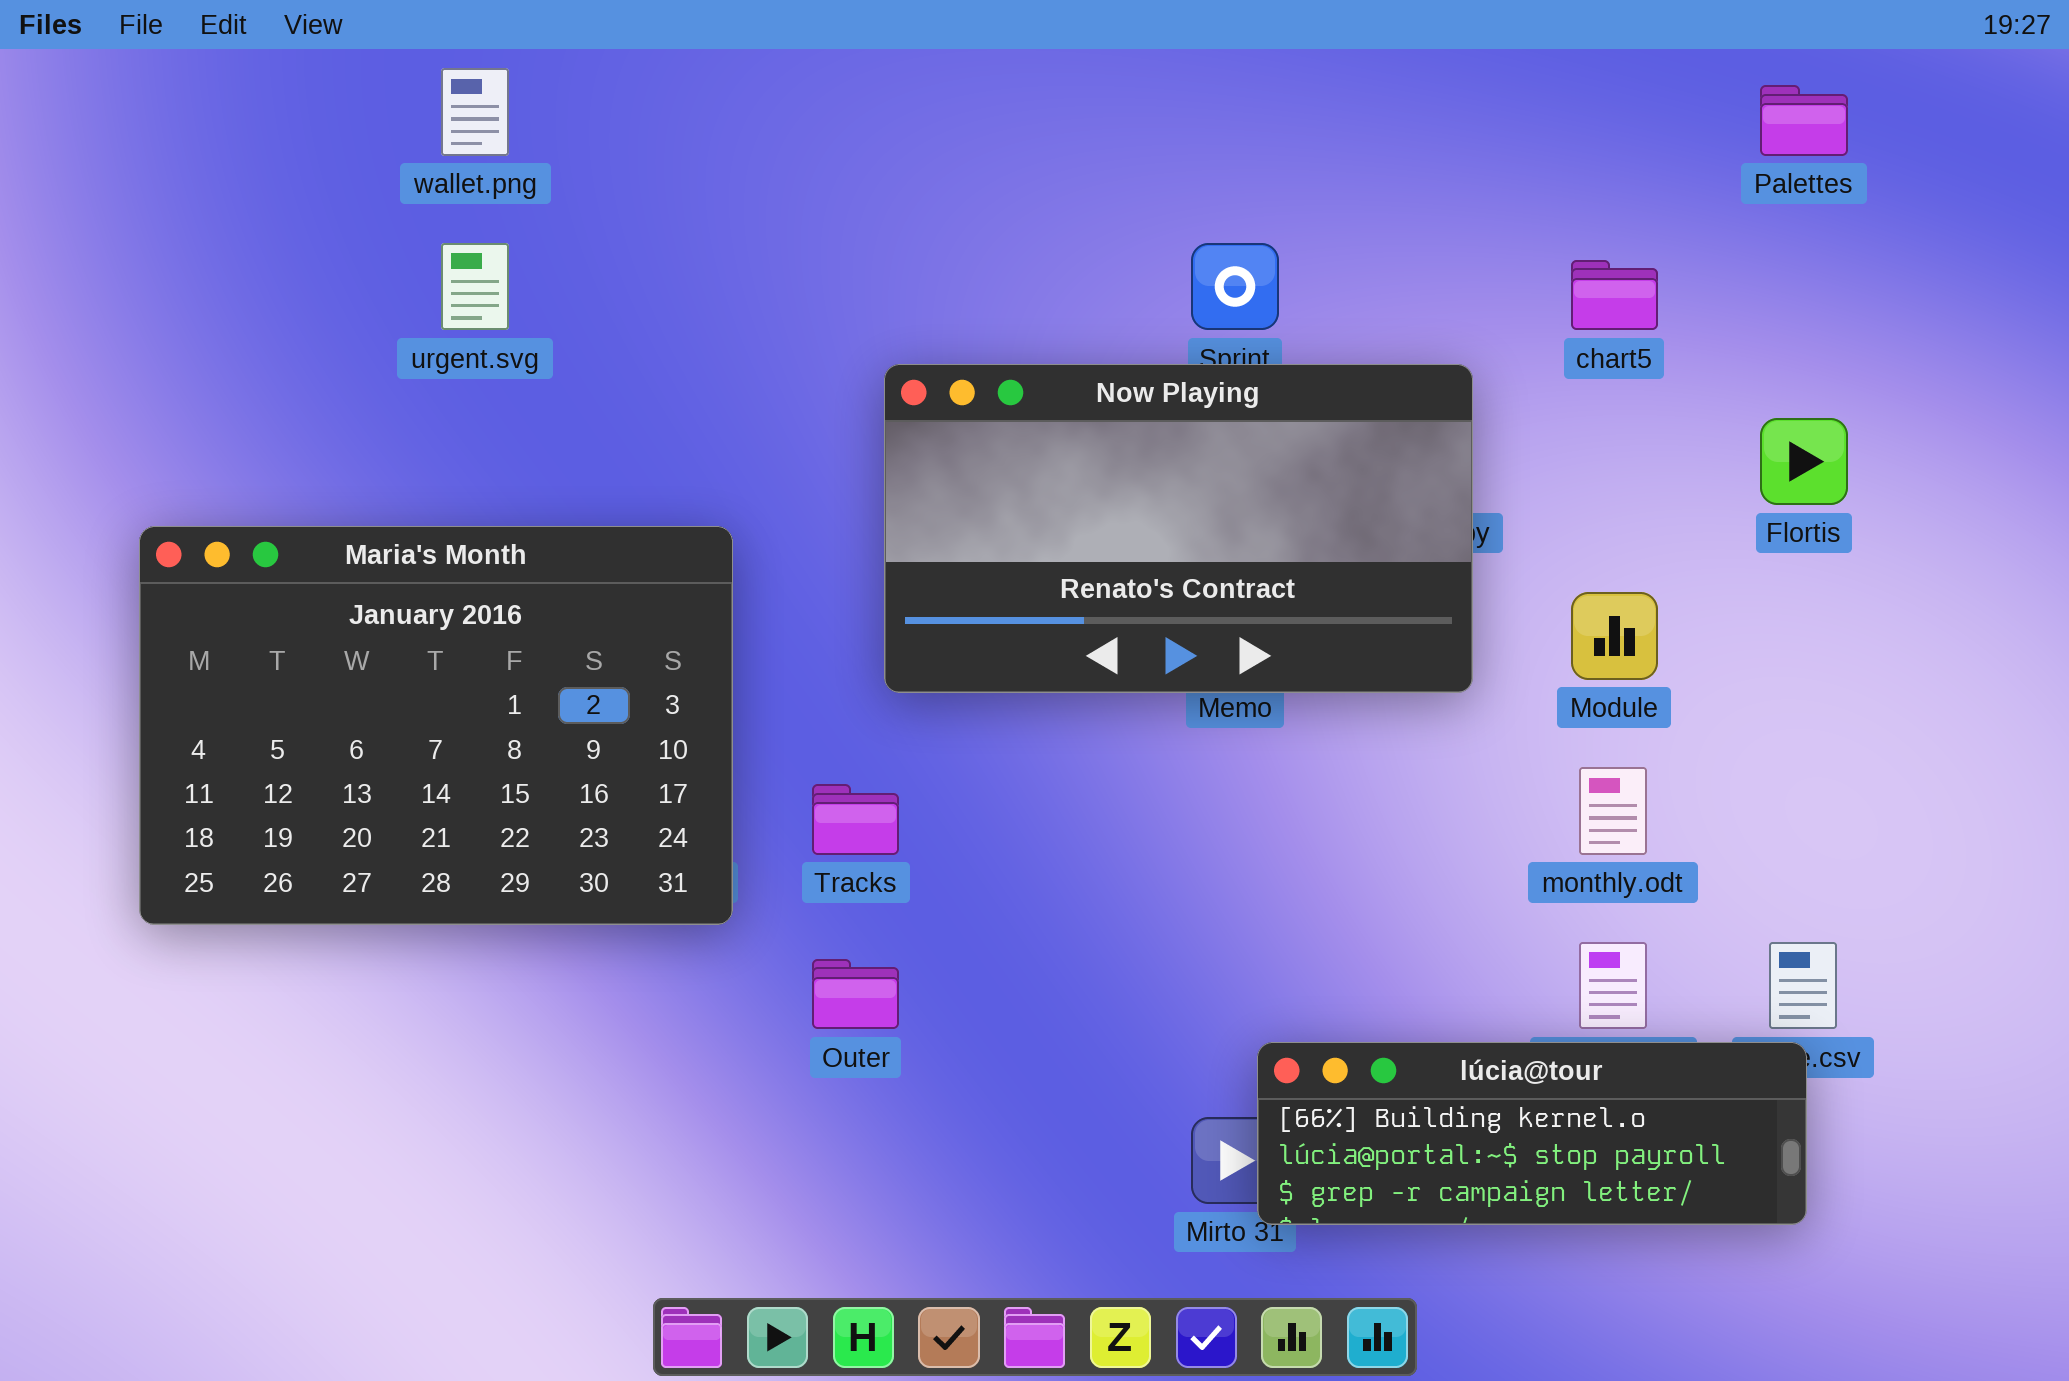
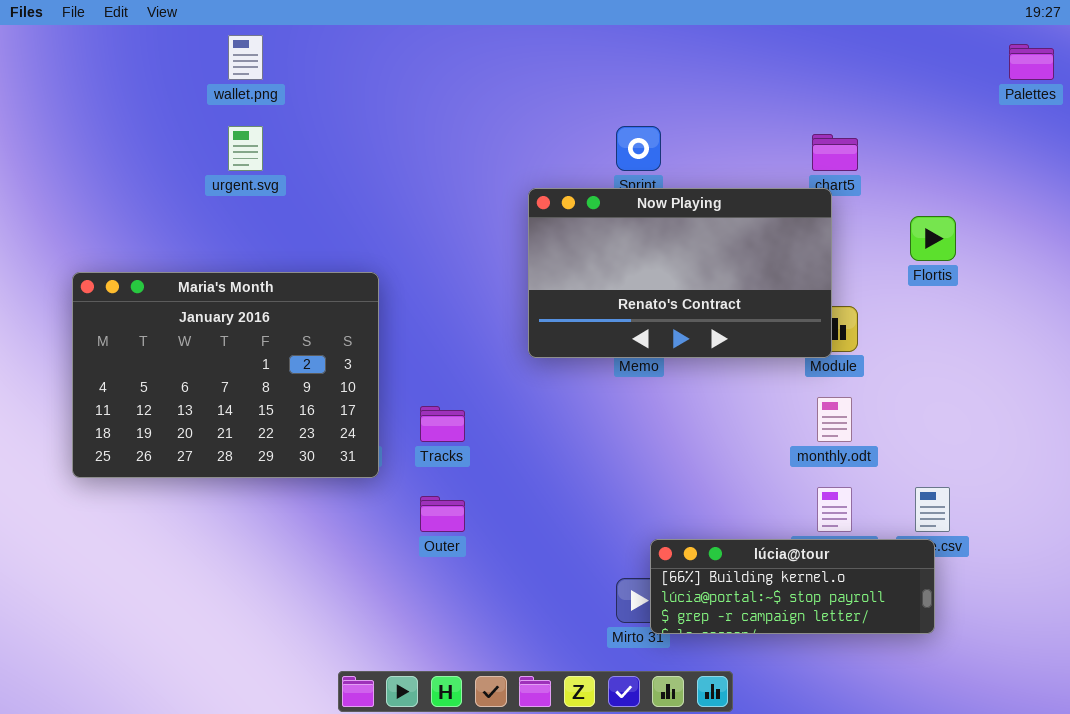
Palettes: [1760,85,1848,156] -> [1009,44,1054,80], moved
Now Playing: [884,364,1473,693] -> [528,188,832,358], moved

